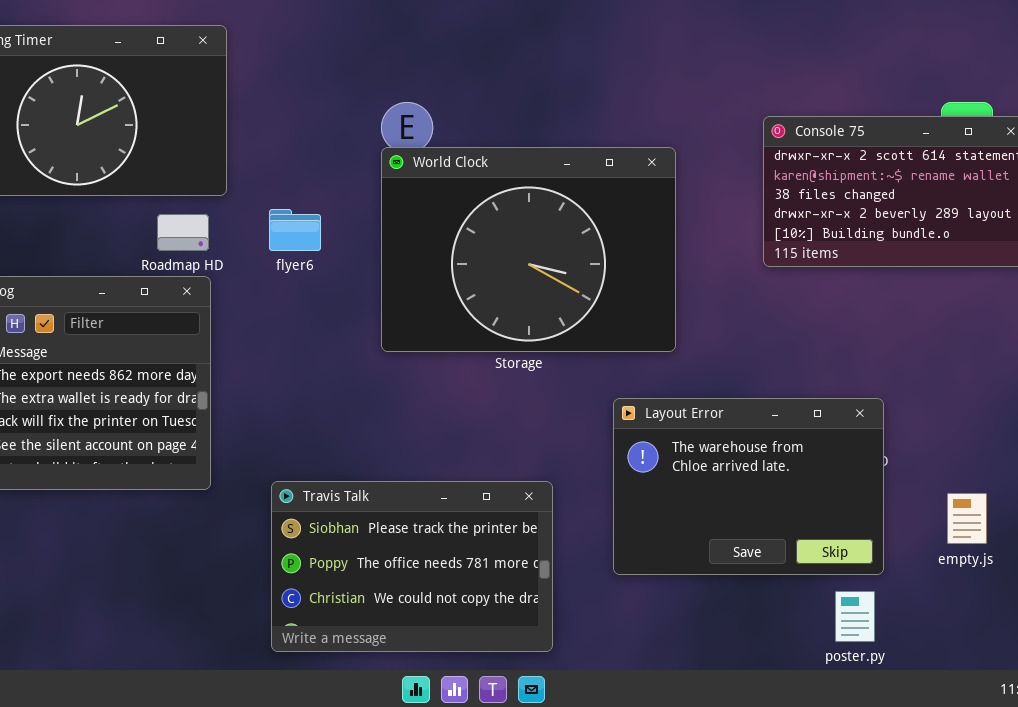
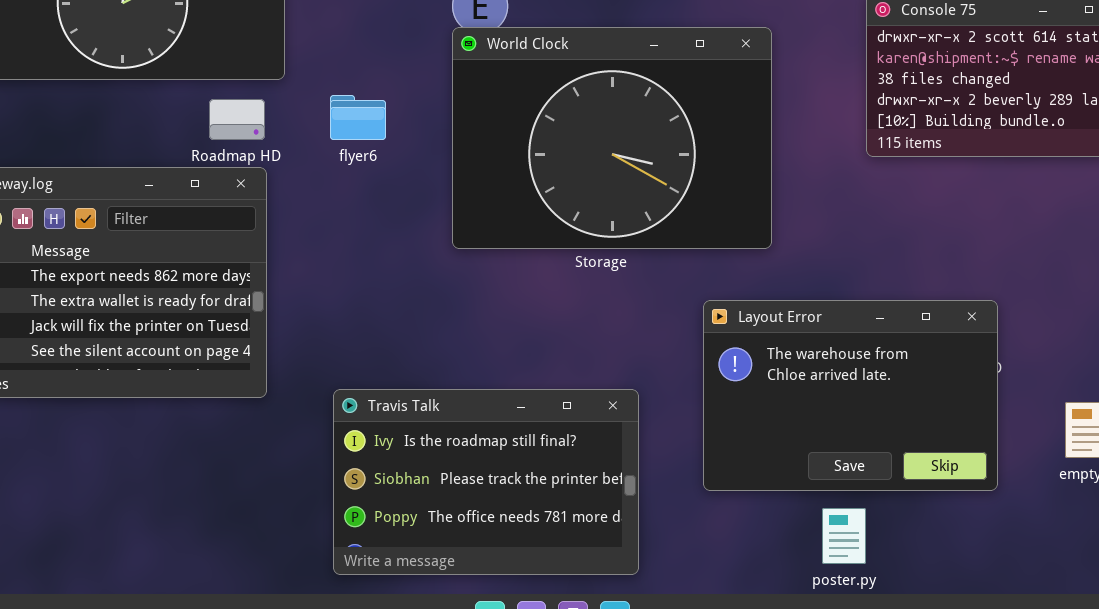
Travis Talk: [271,481,553,652] -> [333,389,639,575], scrolled up 1 row
poster.py: [835,591,875,642] -> [822,508,866,564], moved

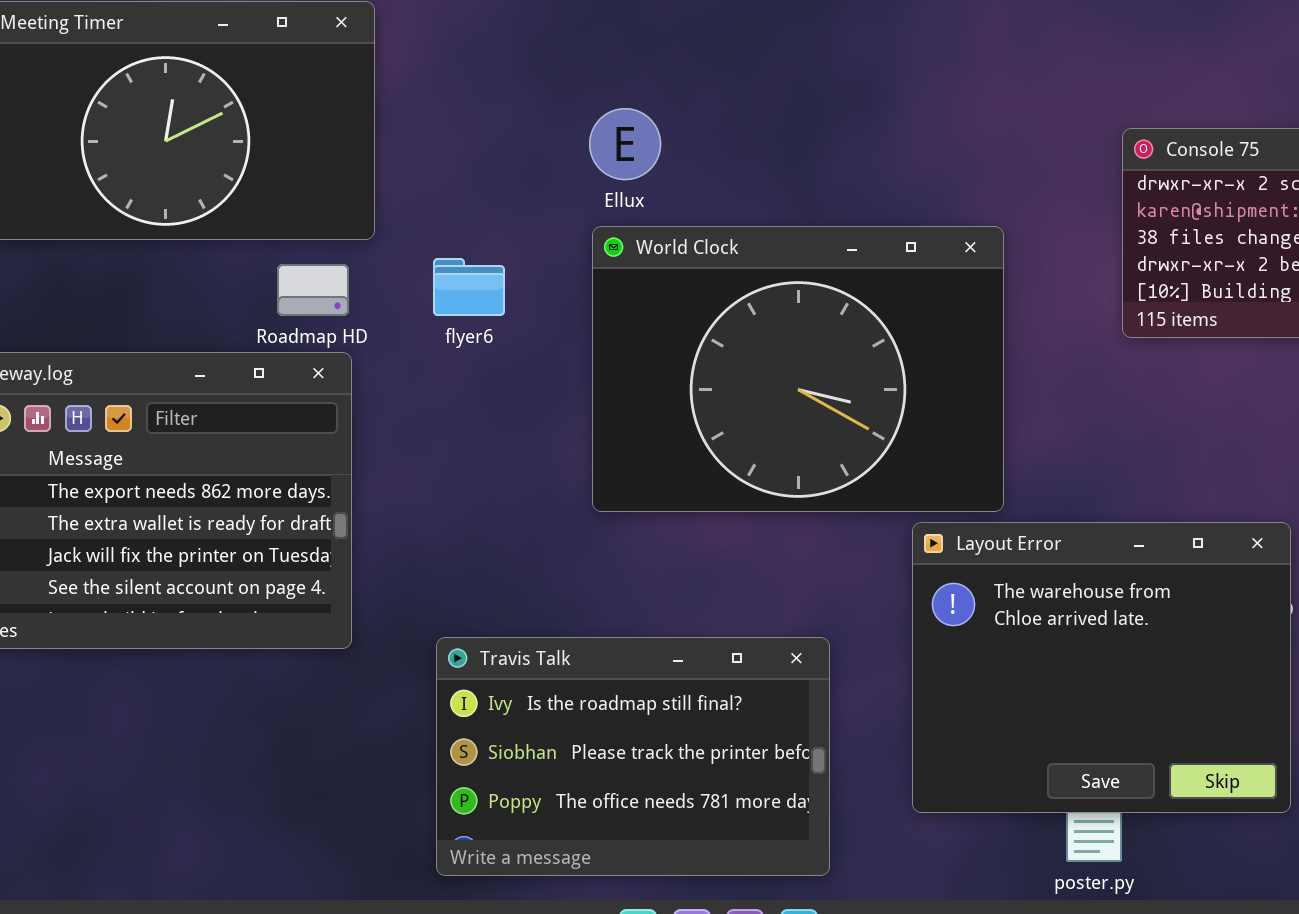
World Clock: [452,27,772,249] -> [592,226,1004,512], moved
Layout Error: [703,300,998,491] -> [912,522,1291,813], resized

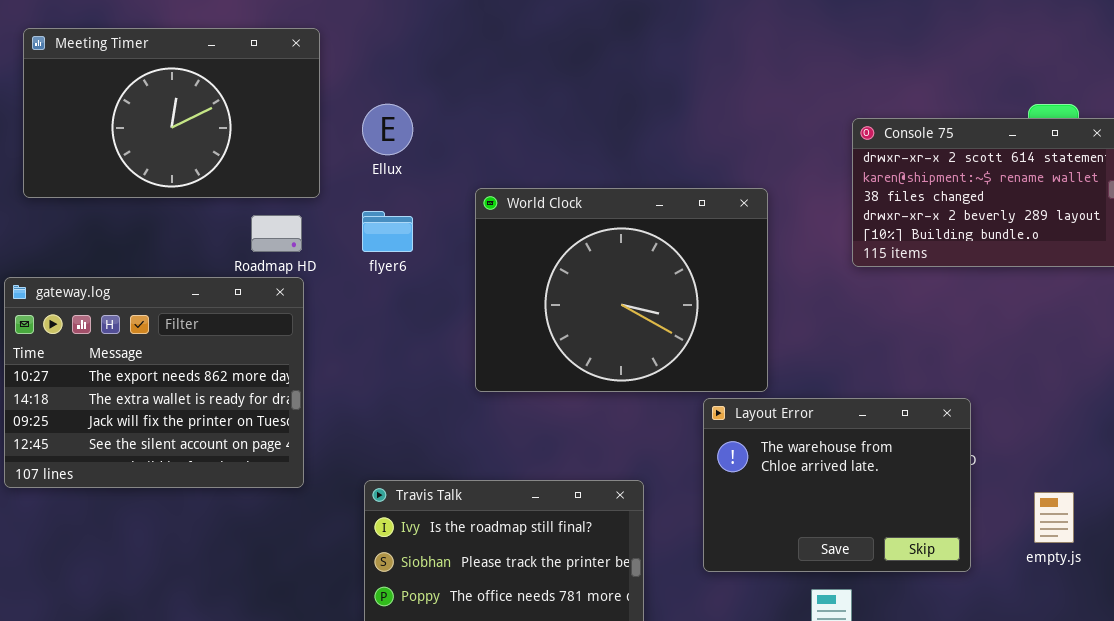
Ellux: [589,108,661,180] -> [362,104,413,155], moved
Layout Error: [912,522,1291,813] -> [703,398,971,572], resized

